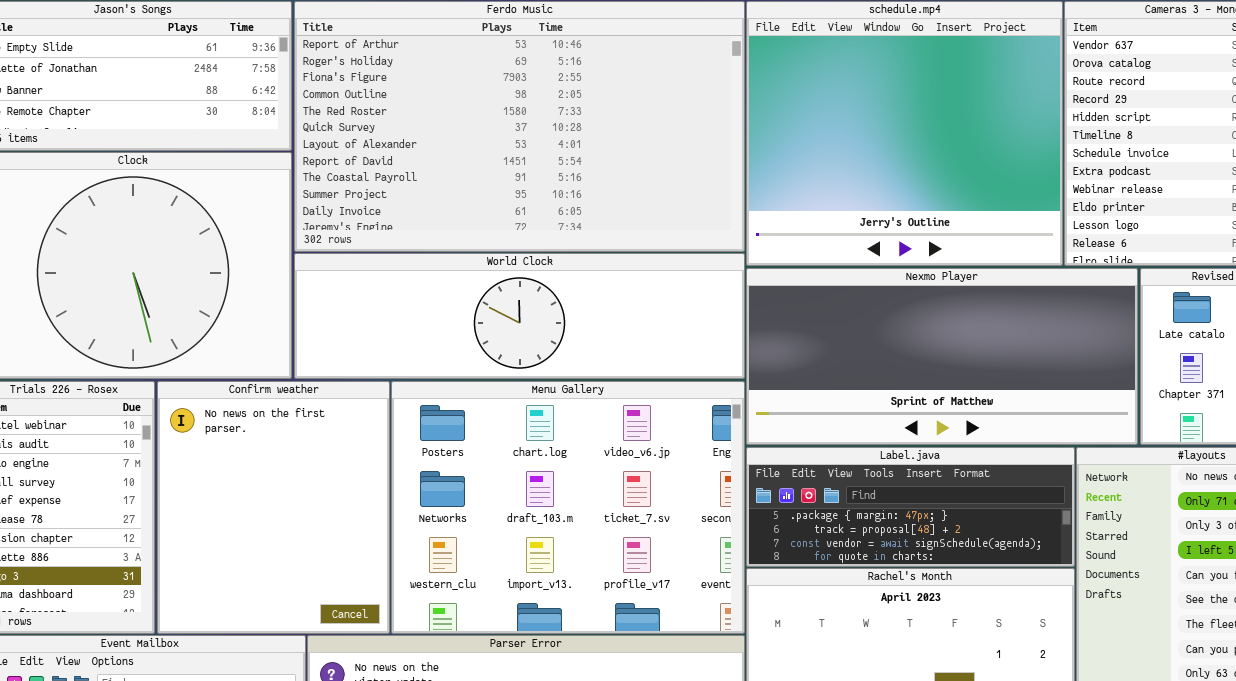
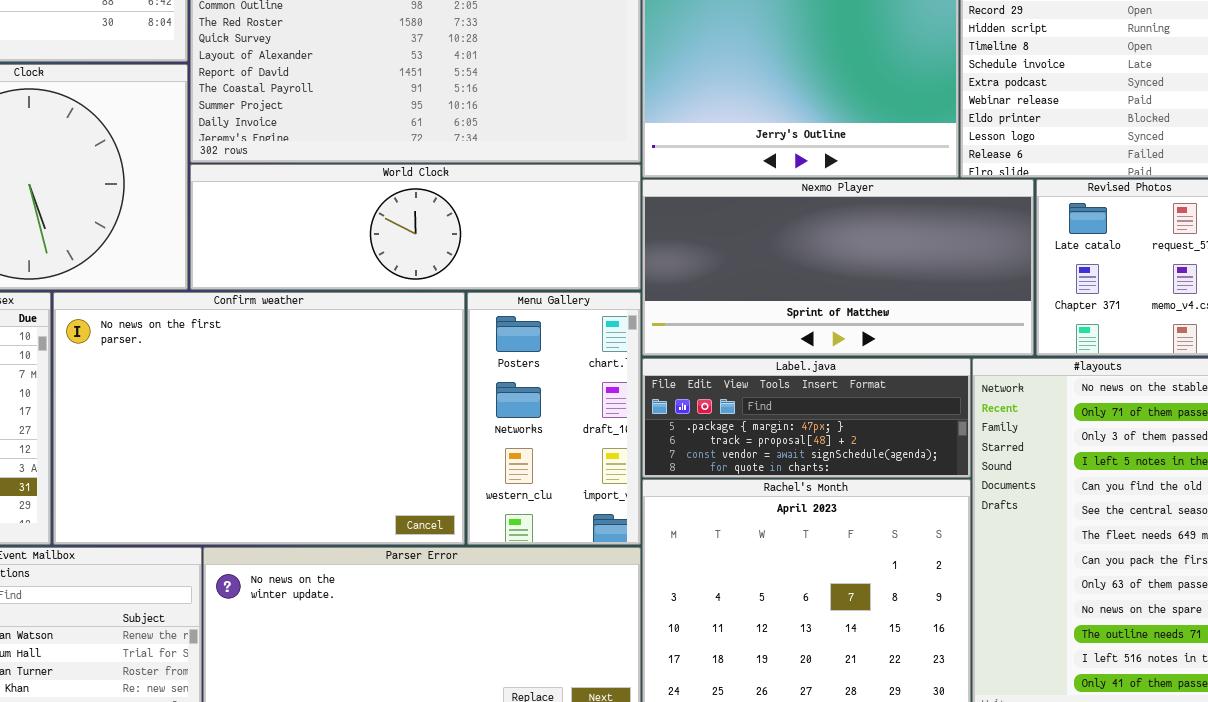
Confirm weather: [157,381,390,634] -> [53,292,465,545], resized
Menu Gallery: [391,381,745,634] -> [467,292,641,545], resized

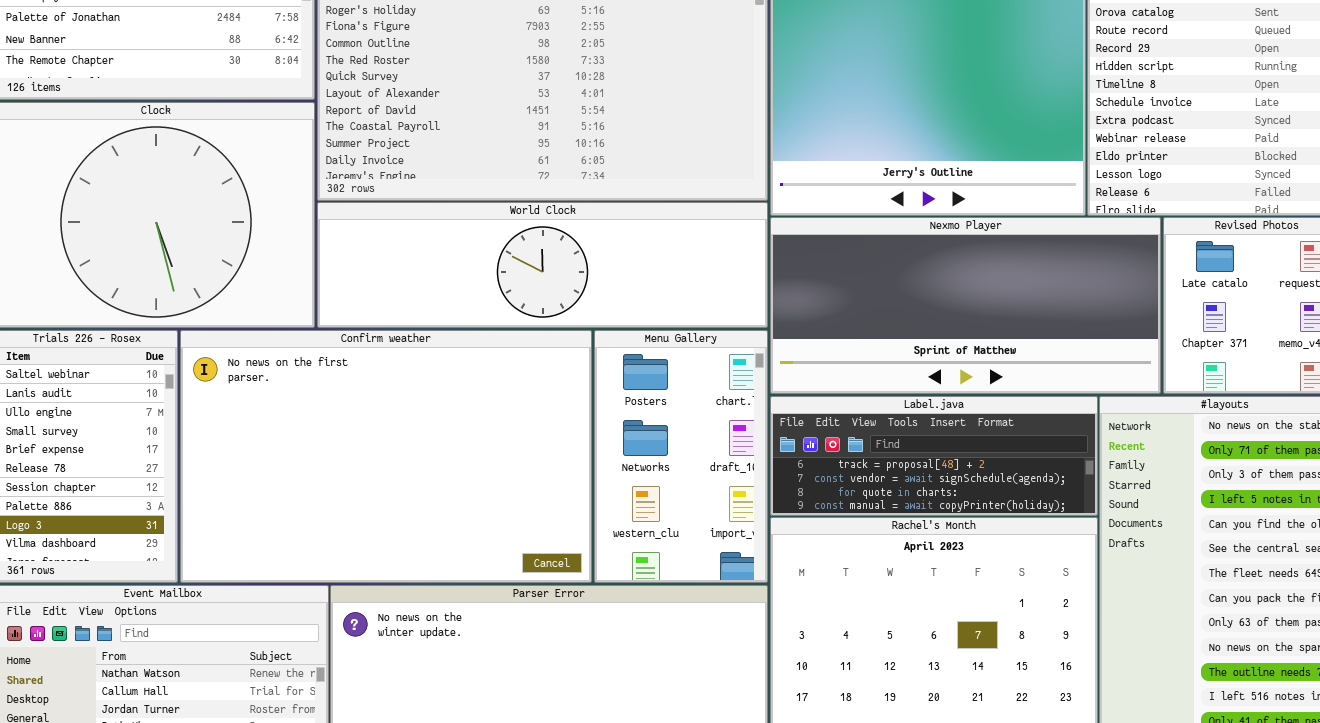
Label.java: [642,358,971,478] -> [770,396,1098,516], scrolled down 1 row

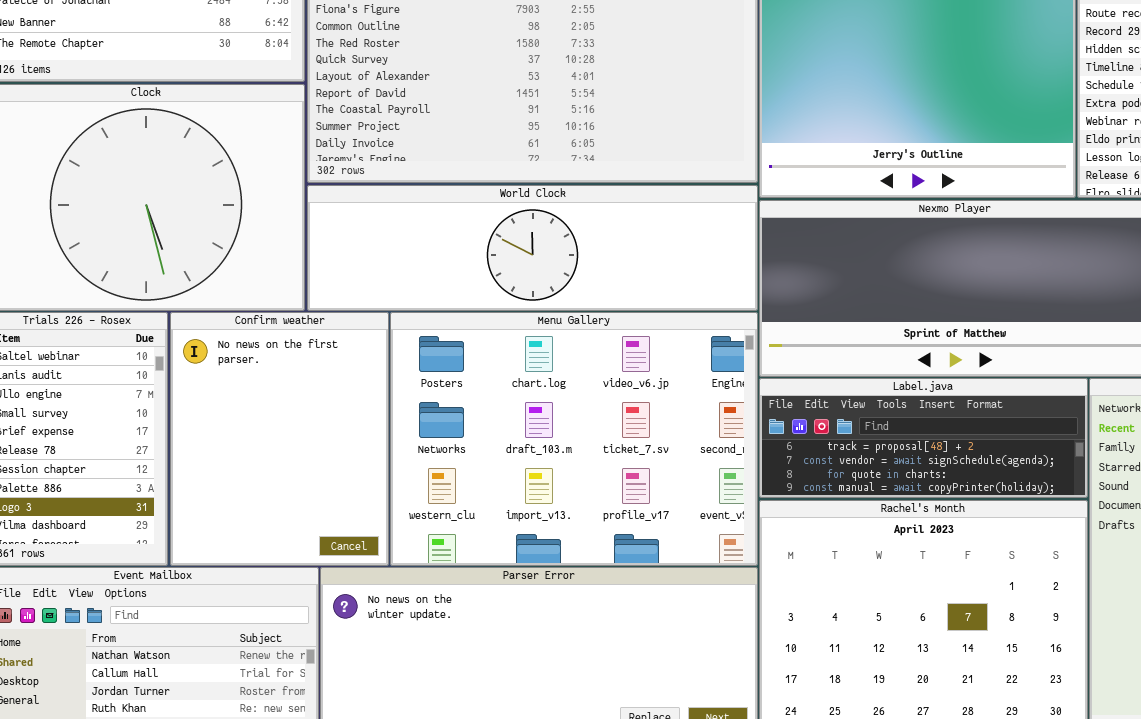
Confirm weather: [180,330,592,583] -> [170,312,389,566], resized
Menu Gallery: [594,330,768,583] -> [390,312,758,566], resized

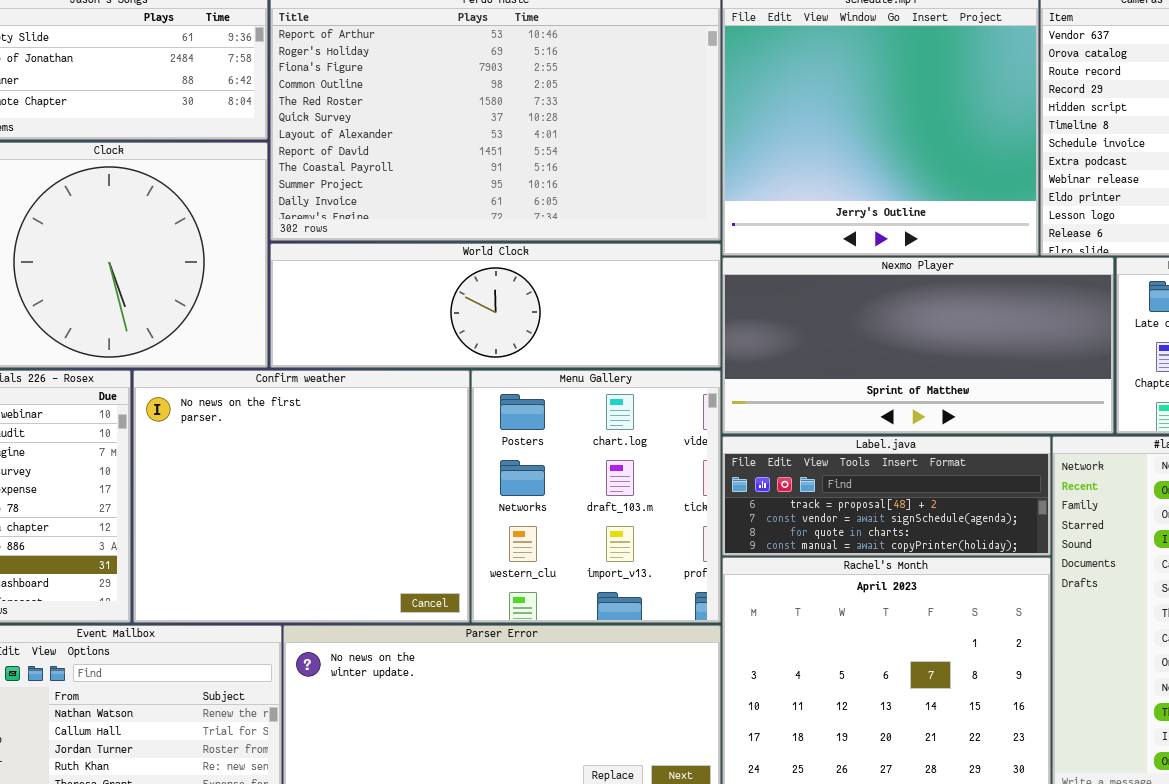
Confirm weather: [170,312,389,566] -> [133,370,470,623], resized
Menu Gallery: [390,312,758,566] -> [471,370,721,623], resized

